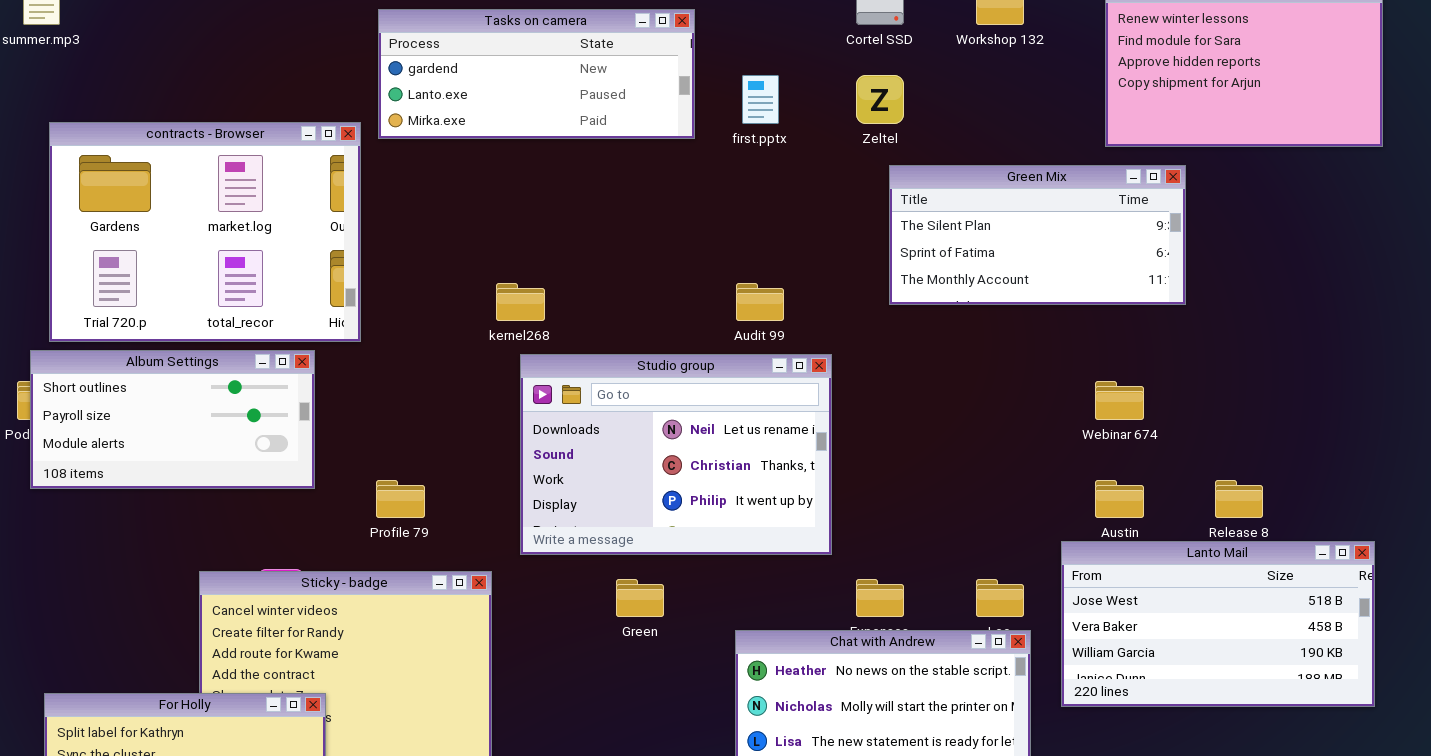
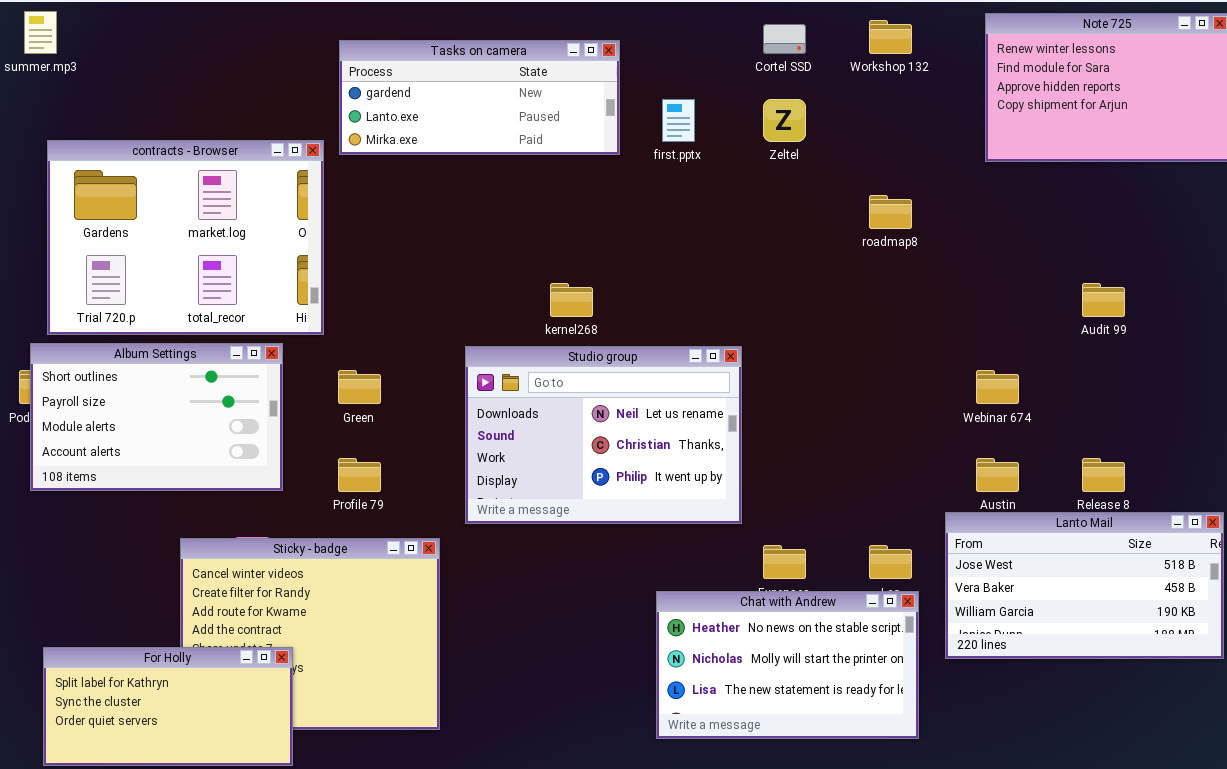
Green Mix: [889,165,1186,305] -> none, closed
kernel268: [496,283,545,321] -> [550,283,593,317], moved
Audit 99: [736,283,784,321] -> [1082,283,1125,317], moved
Album Settings: [30,350,315,489] -> [30,343,283,491], resized
Green: [616,579,664,617] -> [338,370,381,404], moved

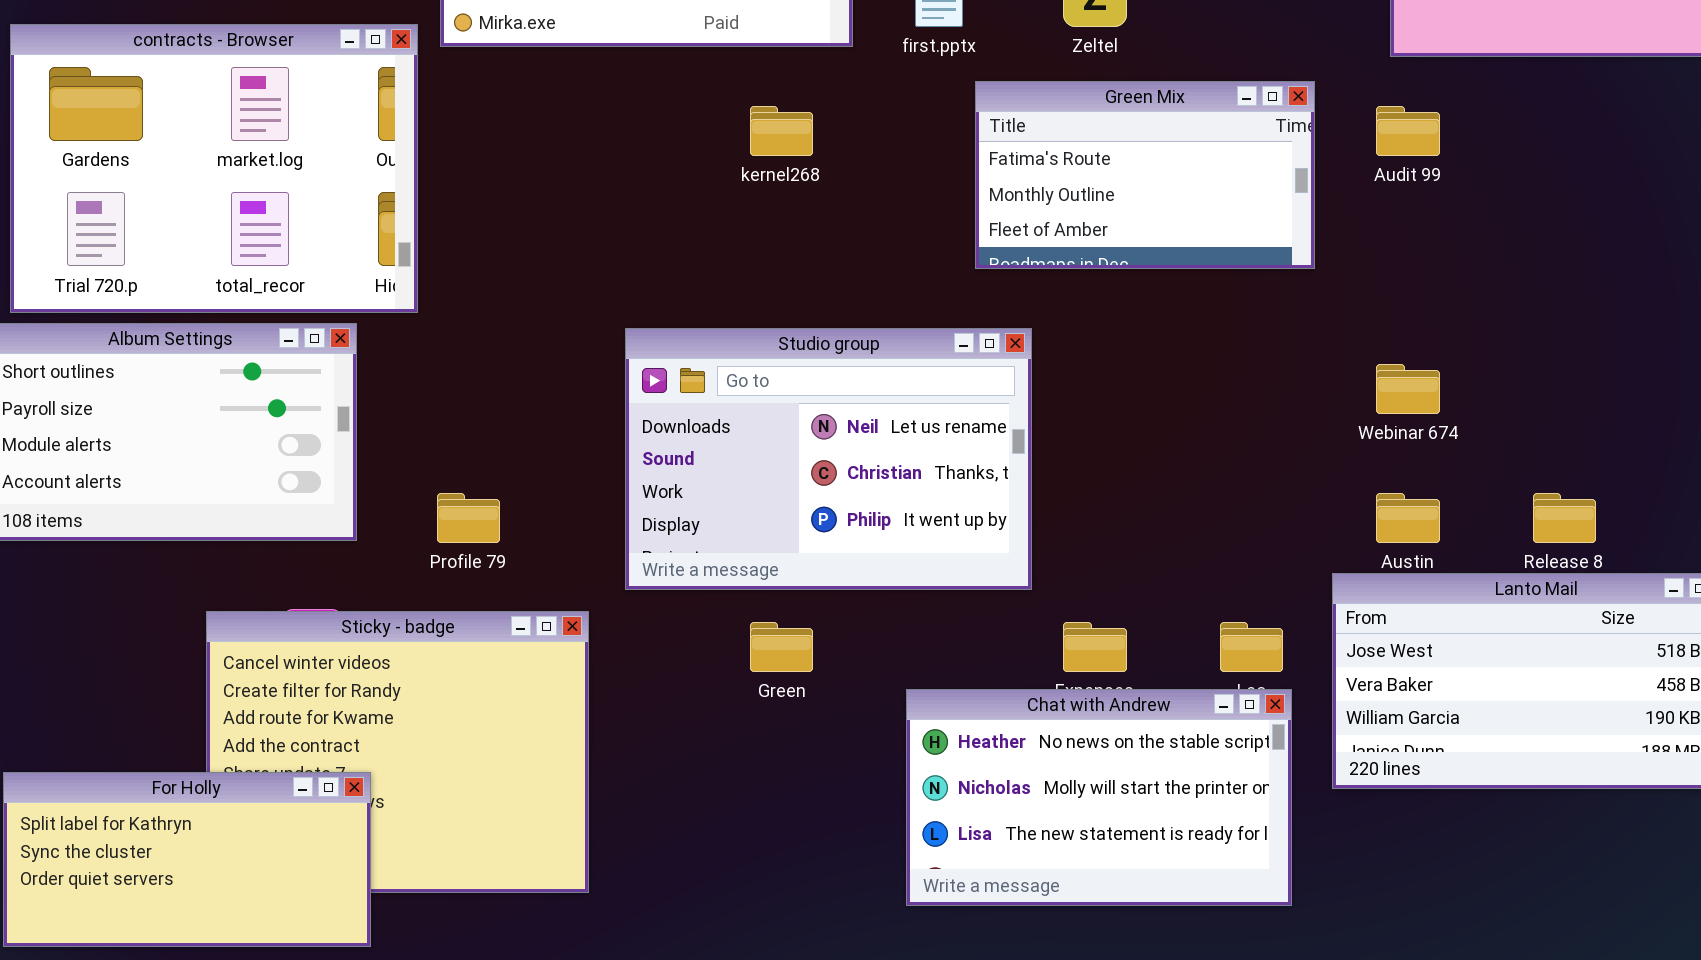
Green Mix: none -> [975,81,1315,269], opened
kernel268: [550,283,593,317] -> [750,106,813,156], moved
Audit 99: [1082,283,1125,317] -> [1376,106,1440,156], moved
Green: [338,370,381,404] -> [750,622,813,672], moved

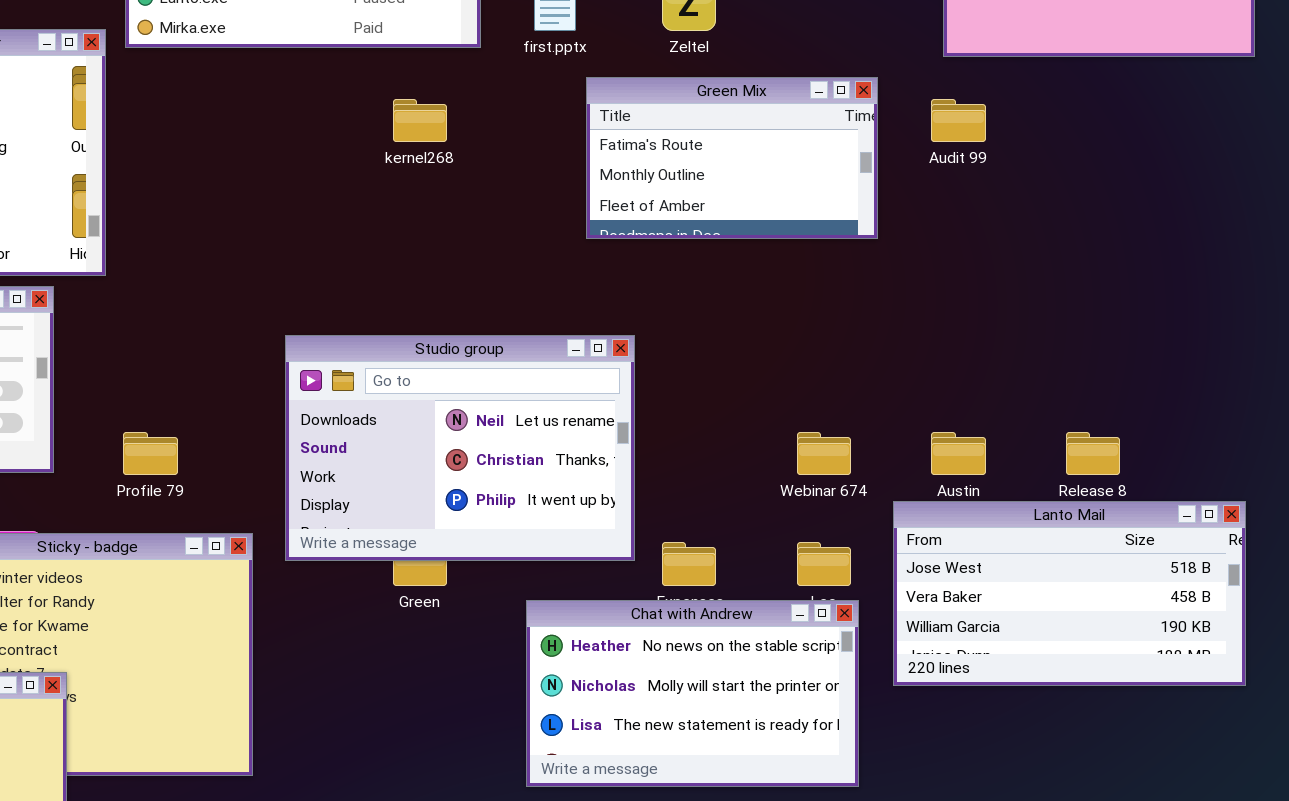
Studio group: [625,328,1032,590] -> [285,335,635,561], moved
Webinar 674: [1376,364,1440,414] -> [797,432,851,475], moved

